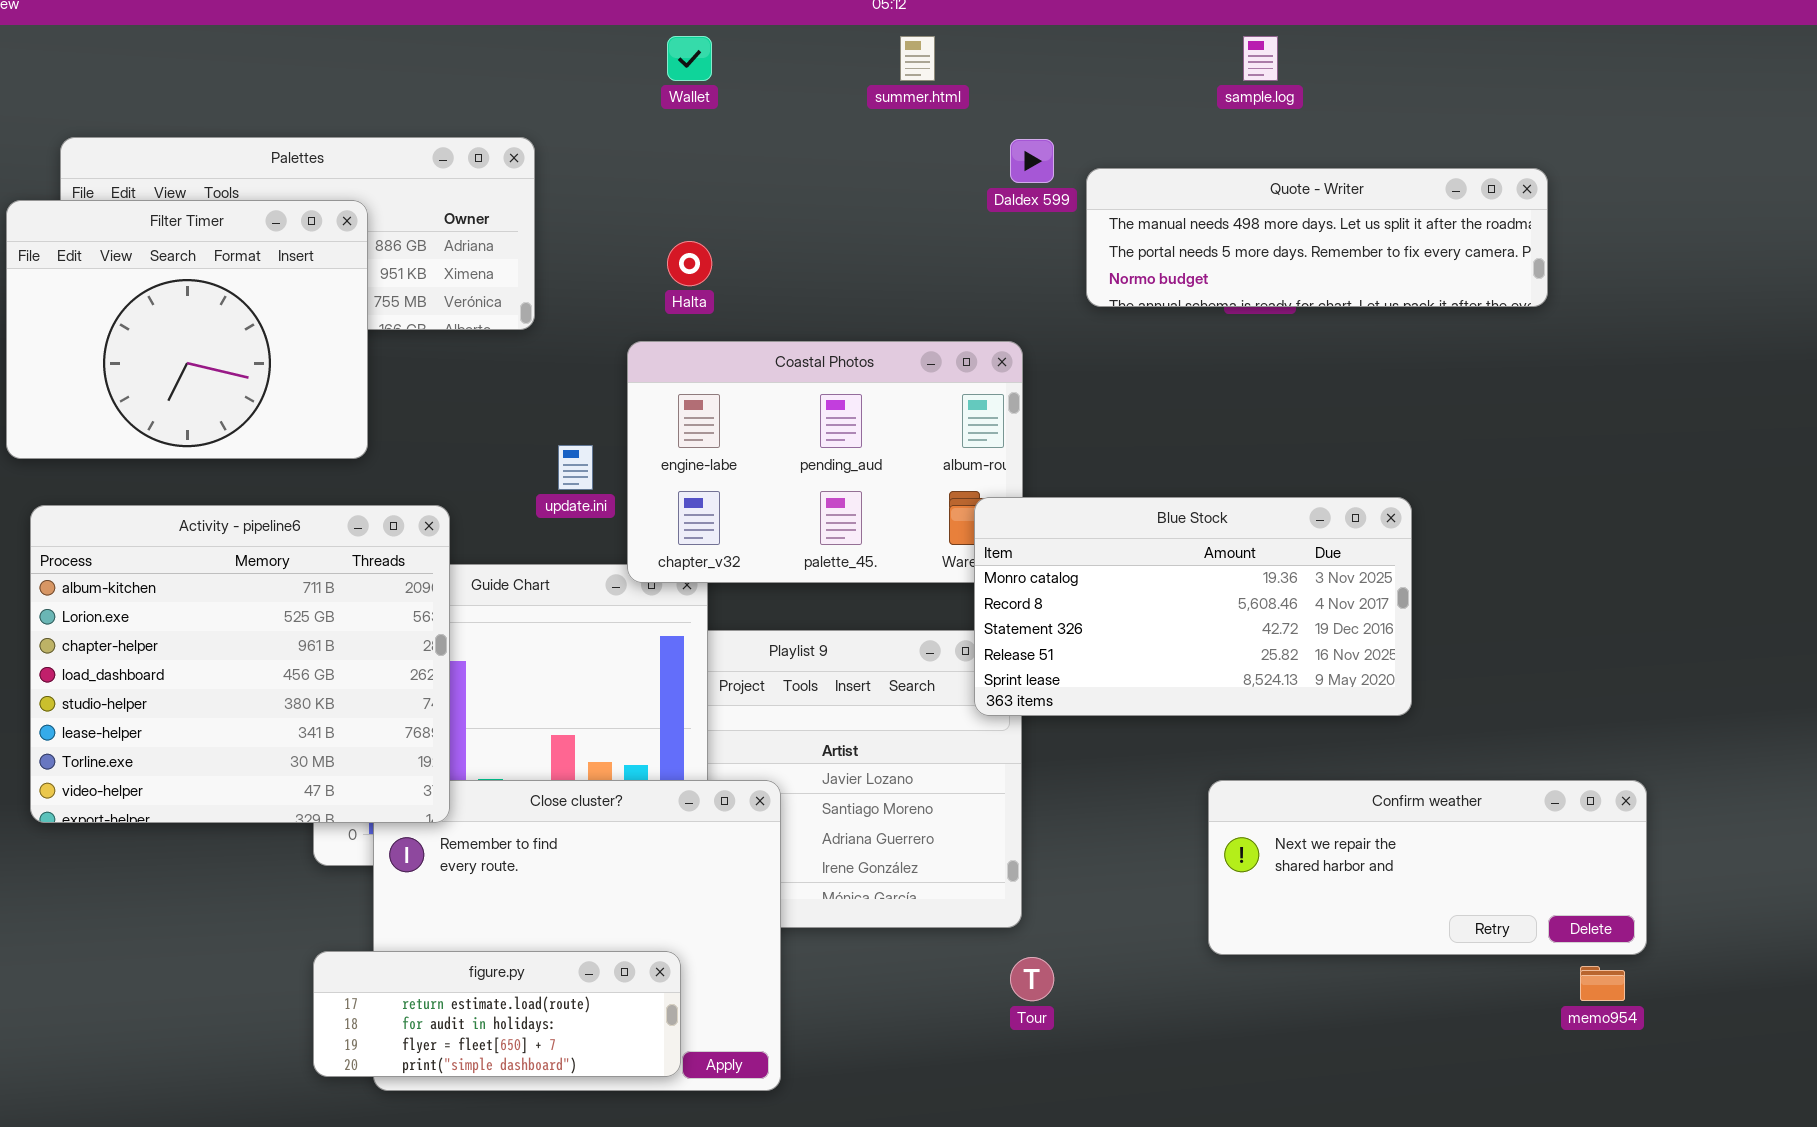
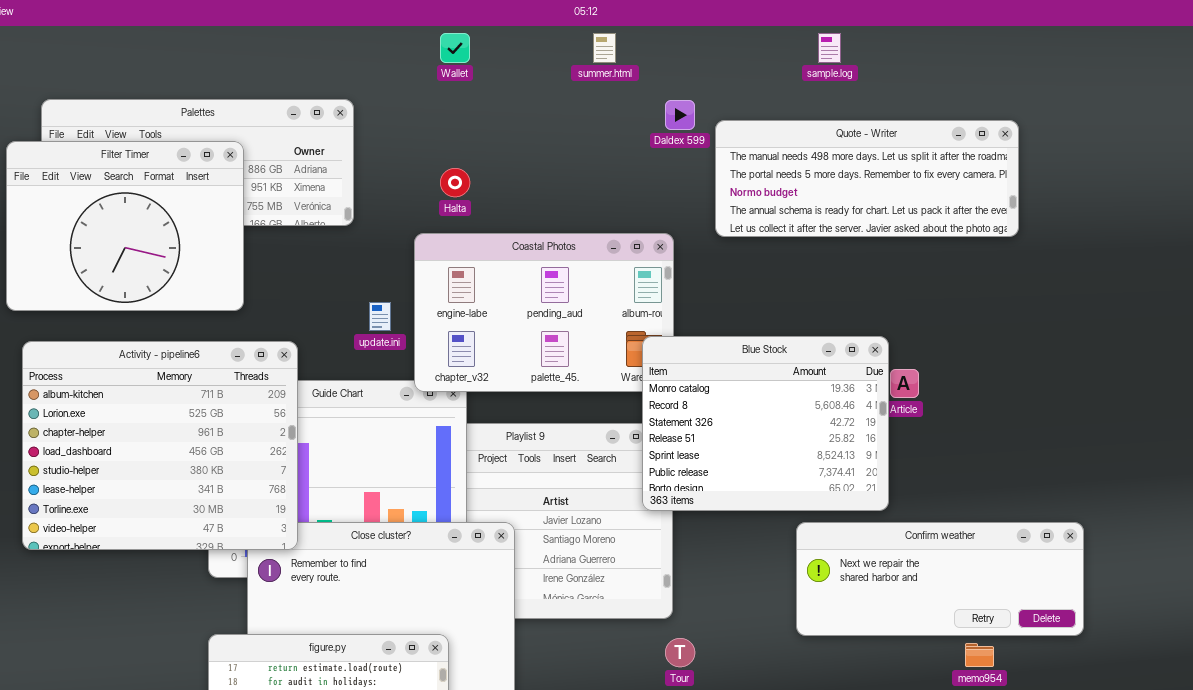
Quote - Writer: [1086,168,1548,307] -> [715,120,1019,237], resized
Blue Stock: [974,497,1412,716] -> [642,336,889,511], resized
memo954: [1580,966,1625,1001] -> [965,643,994,667], moved

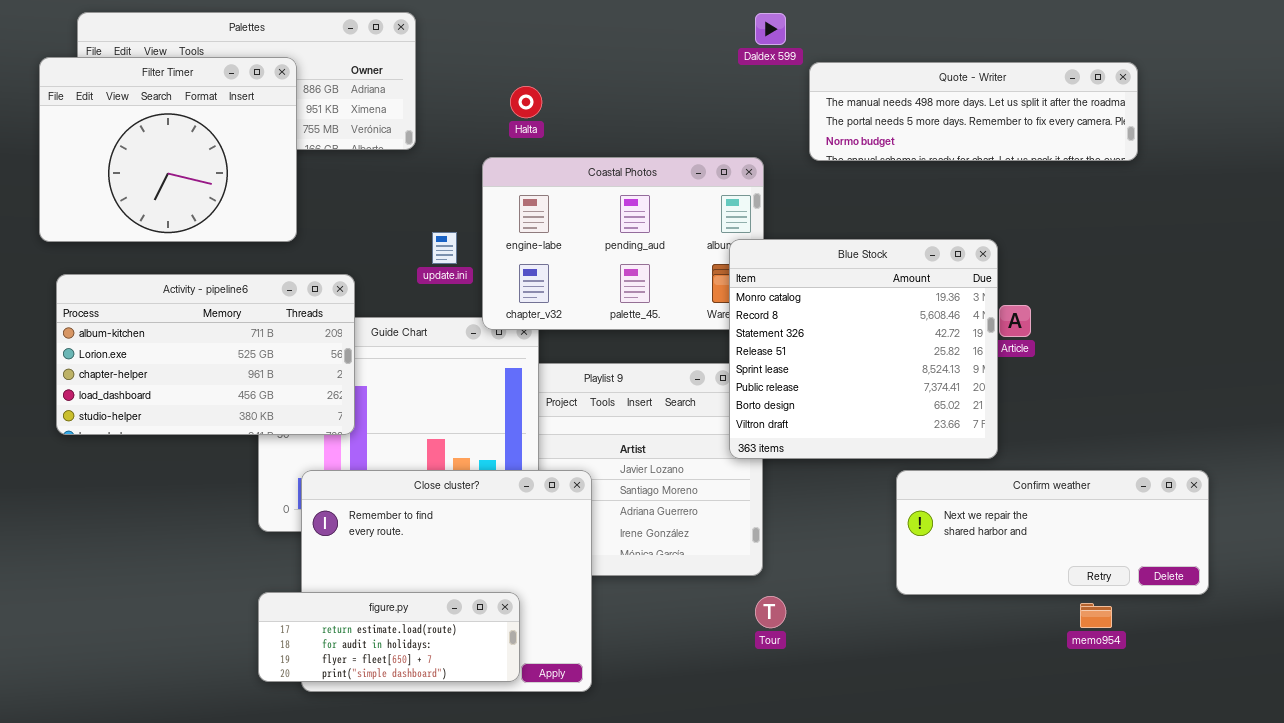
Quote - Writer: [715,120,1019,237] -> [809,62,1138,161], resized
Blue Stock: [642,336,889,511] -> [729,239,998,459], resized
Activity - pipeline6: [22,341,298,550] -> [56,274,355,435], resized

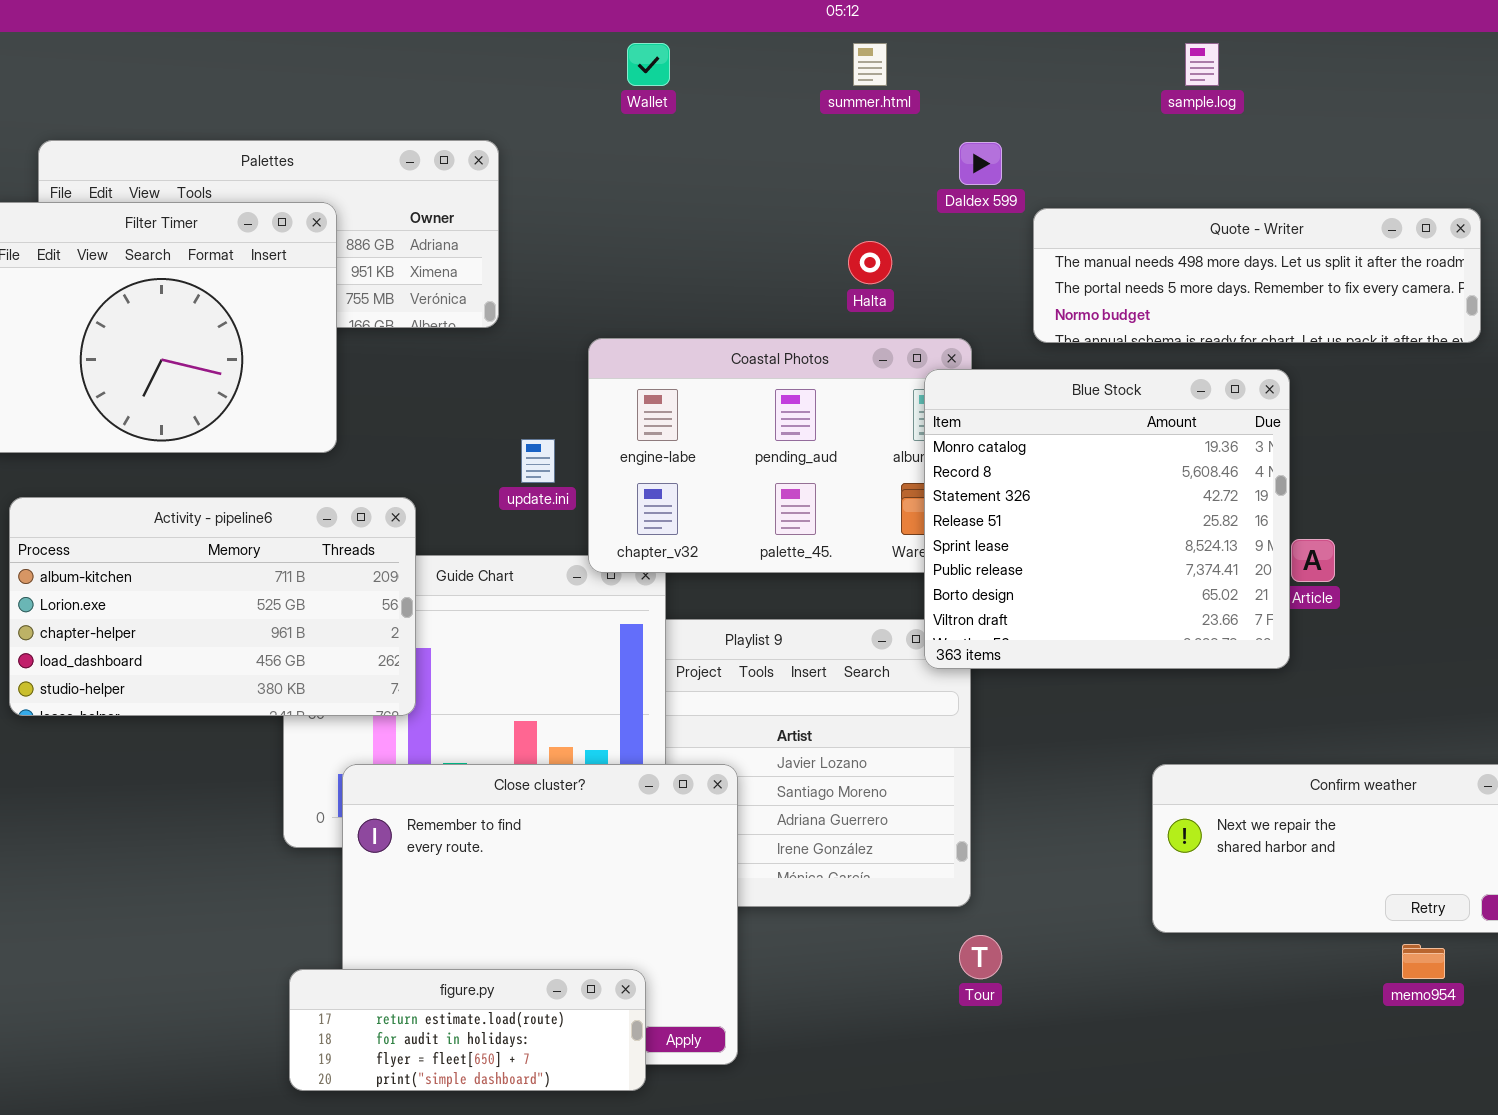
Halta: [510,86,542,118] -> [848,241,892,284], moved
Blue Stock: [729,239,998,459] -> [924,369,1290,669], moved
figure.py: [258,592,520,682] -> [289,969,646,1091], moved

